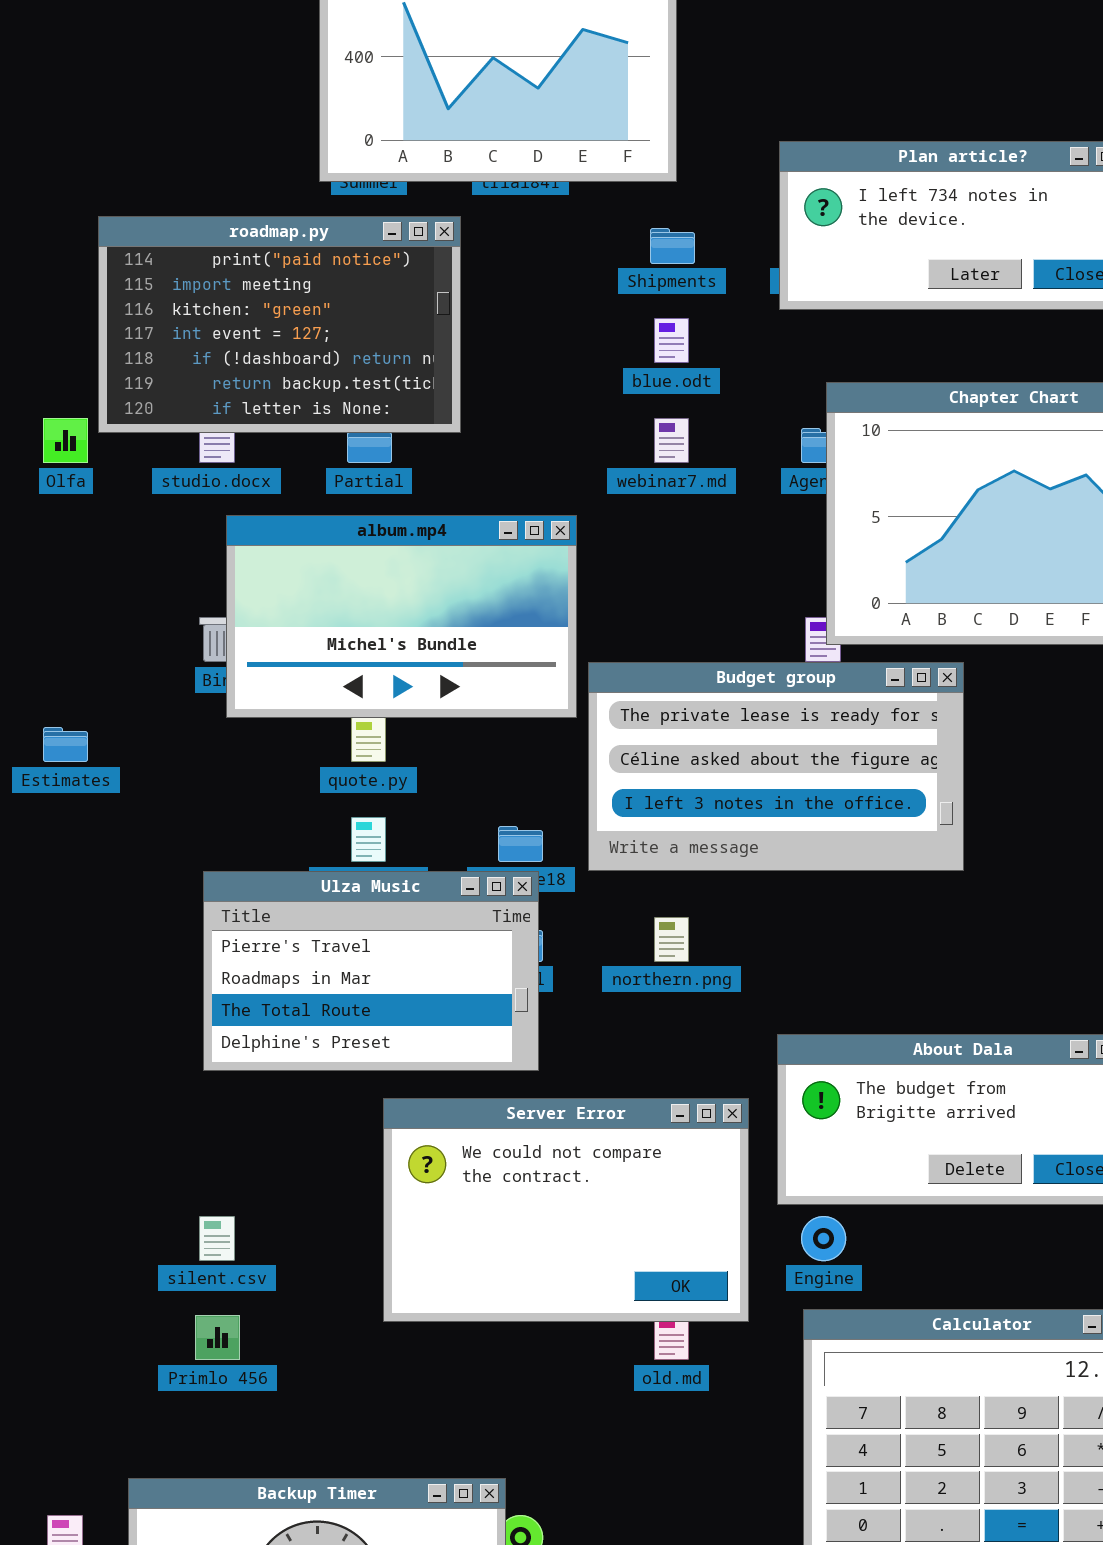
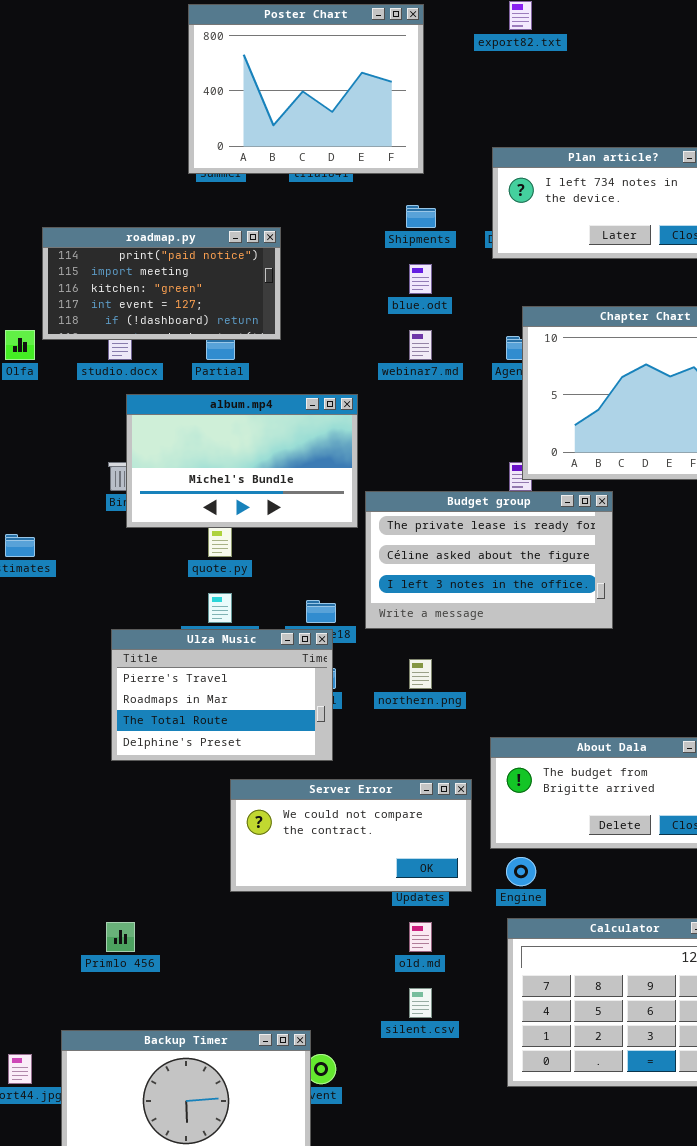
roadmap.py: [98,216,461,433] -> [42,227,281,340], resized
Server Error: [383,1098,749,1322] -> [230,779,472,892], resized
silent.csv: [199,1216,235,1261] -> [409,988,432,1018], moved

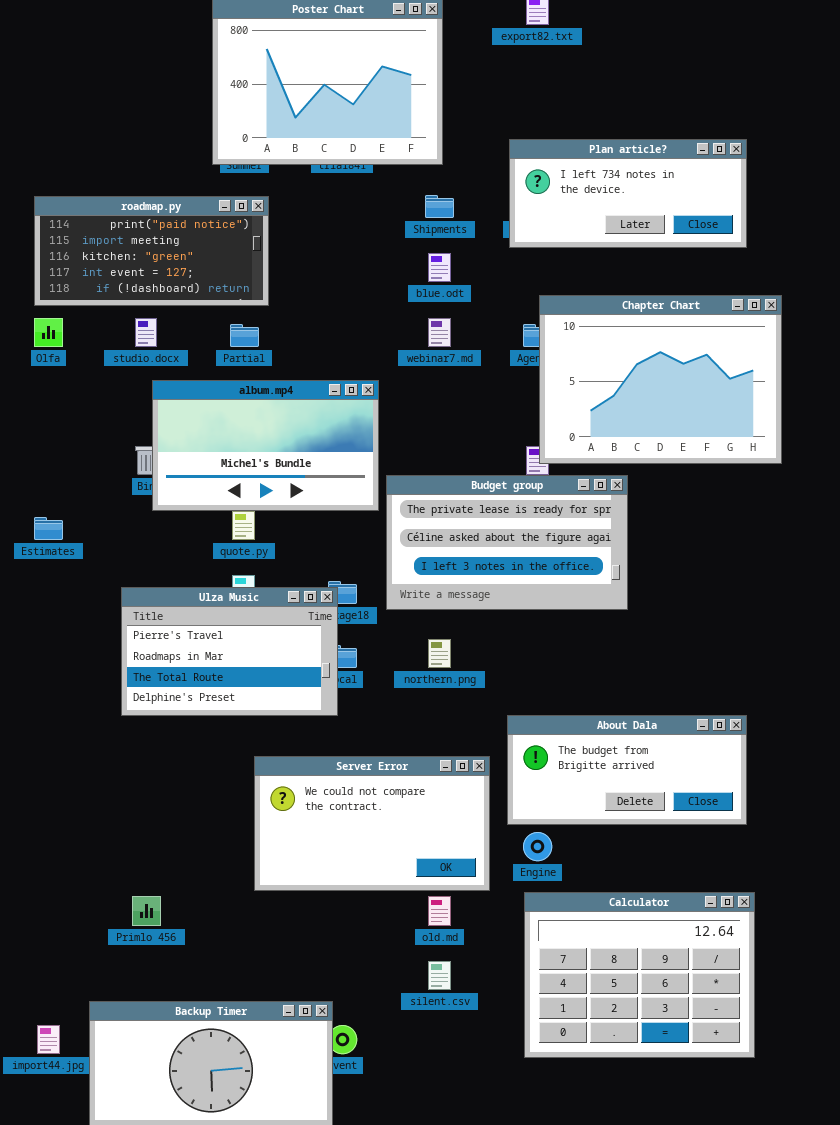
roadmap.py: [42,227,281,340] -> [34,196,269,306], moved
Ulza Music: [111,629,333,761] -> [121,587,338,716], moved
Server Error: [230,779,472,892] -> [254,756,490,891], resized

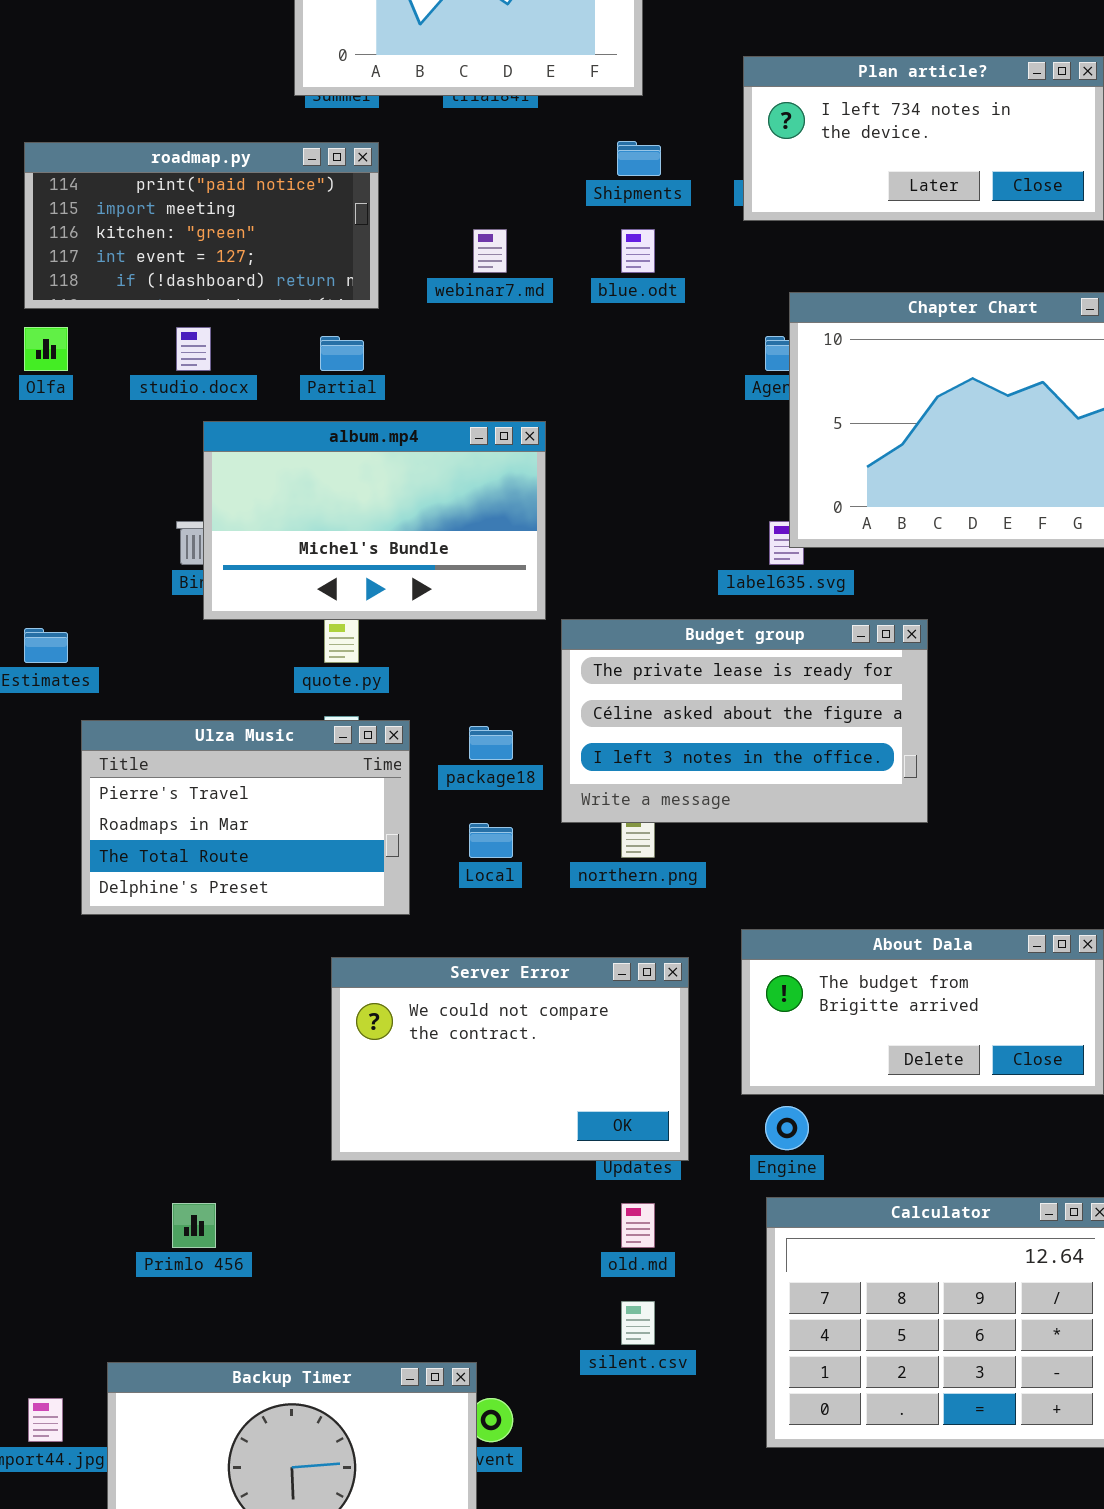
webinar7.md: [428,318,451,347] -> [473,229,507,273], moved
Budget group: [386,475,628,610] -> [561,619,928,823], moved
Ulza Music: [121,587,338,716] -> [81,720,410,915], moved
Server Error: [254,756,490,891] -> [331,957,689,1161], moved

